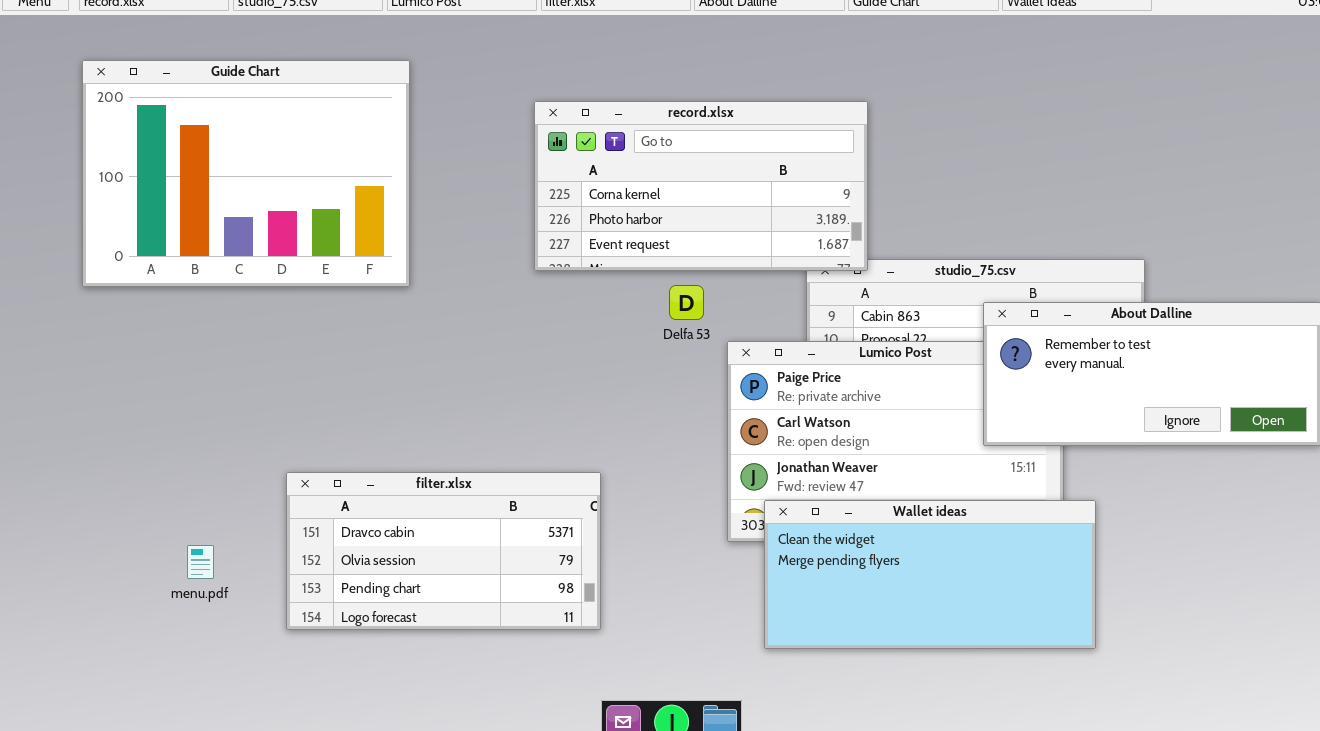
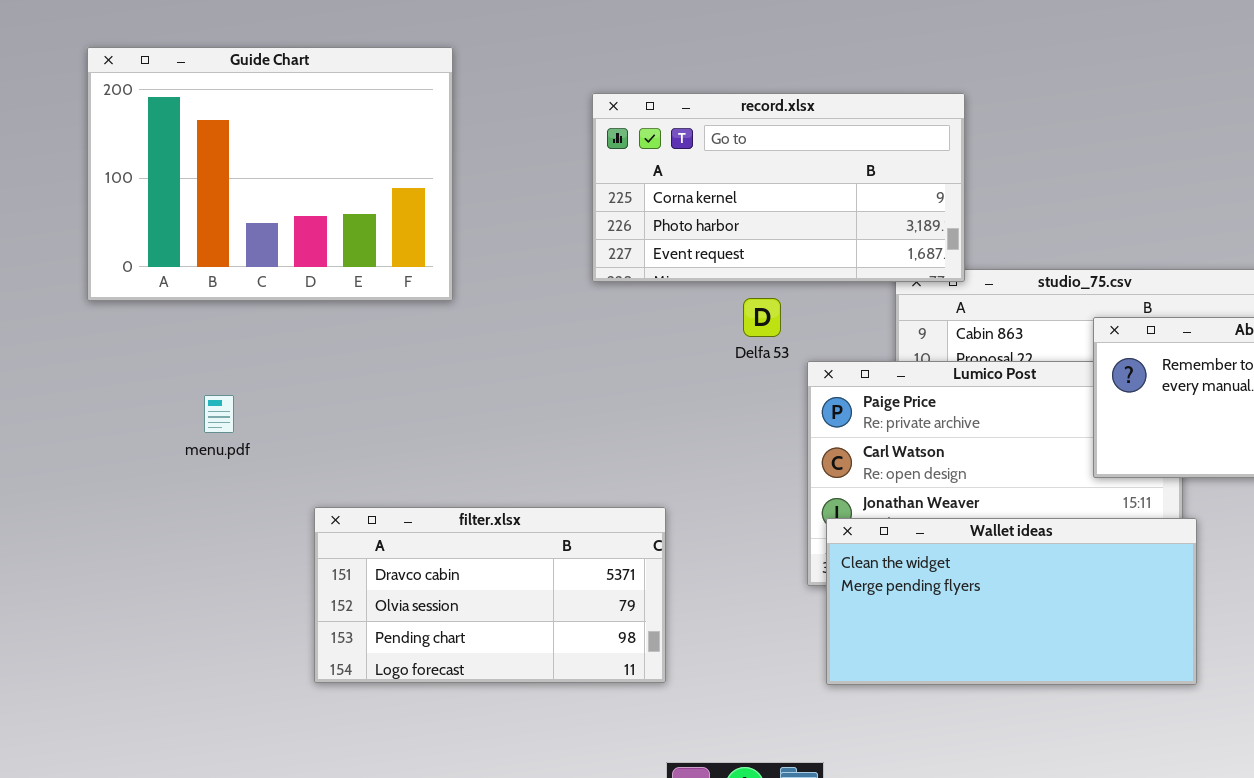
Wallet ideas: [764,500,1096,649] -> [826,518,1197,685], moved
menu.pdf: [187,545,214,579] -> [204,395,234,433], moved

